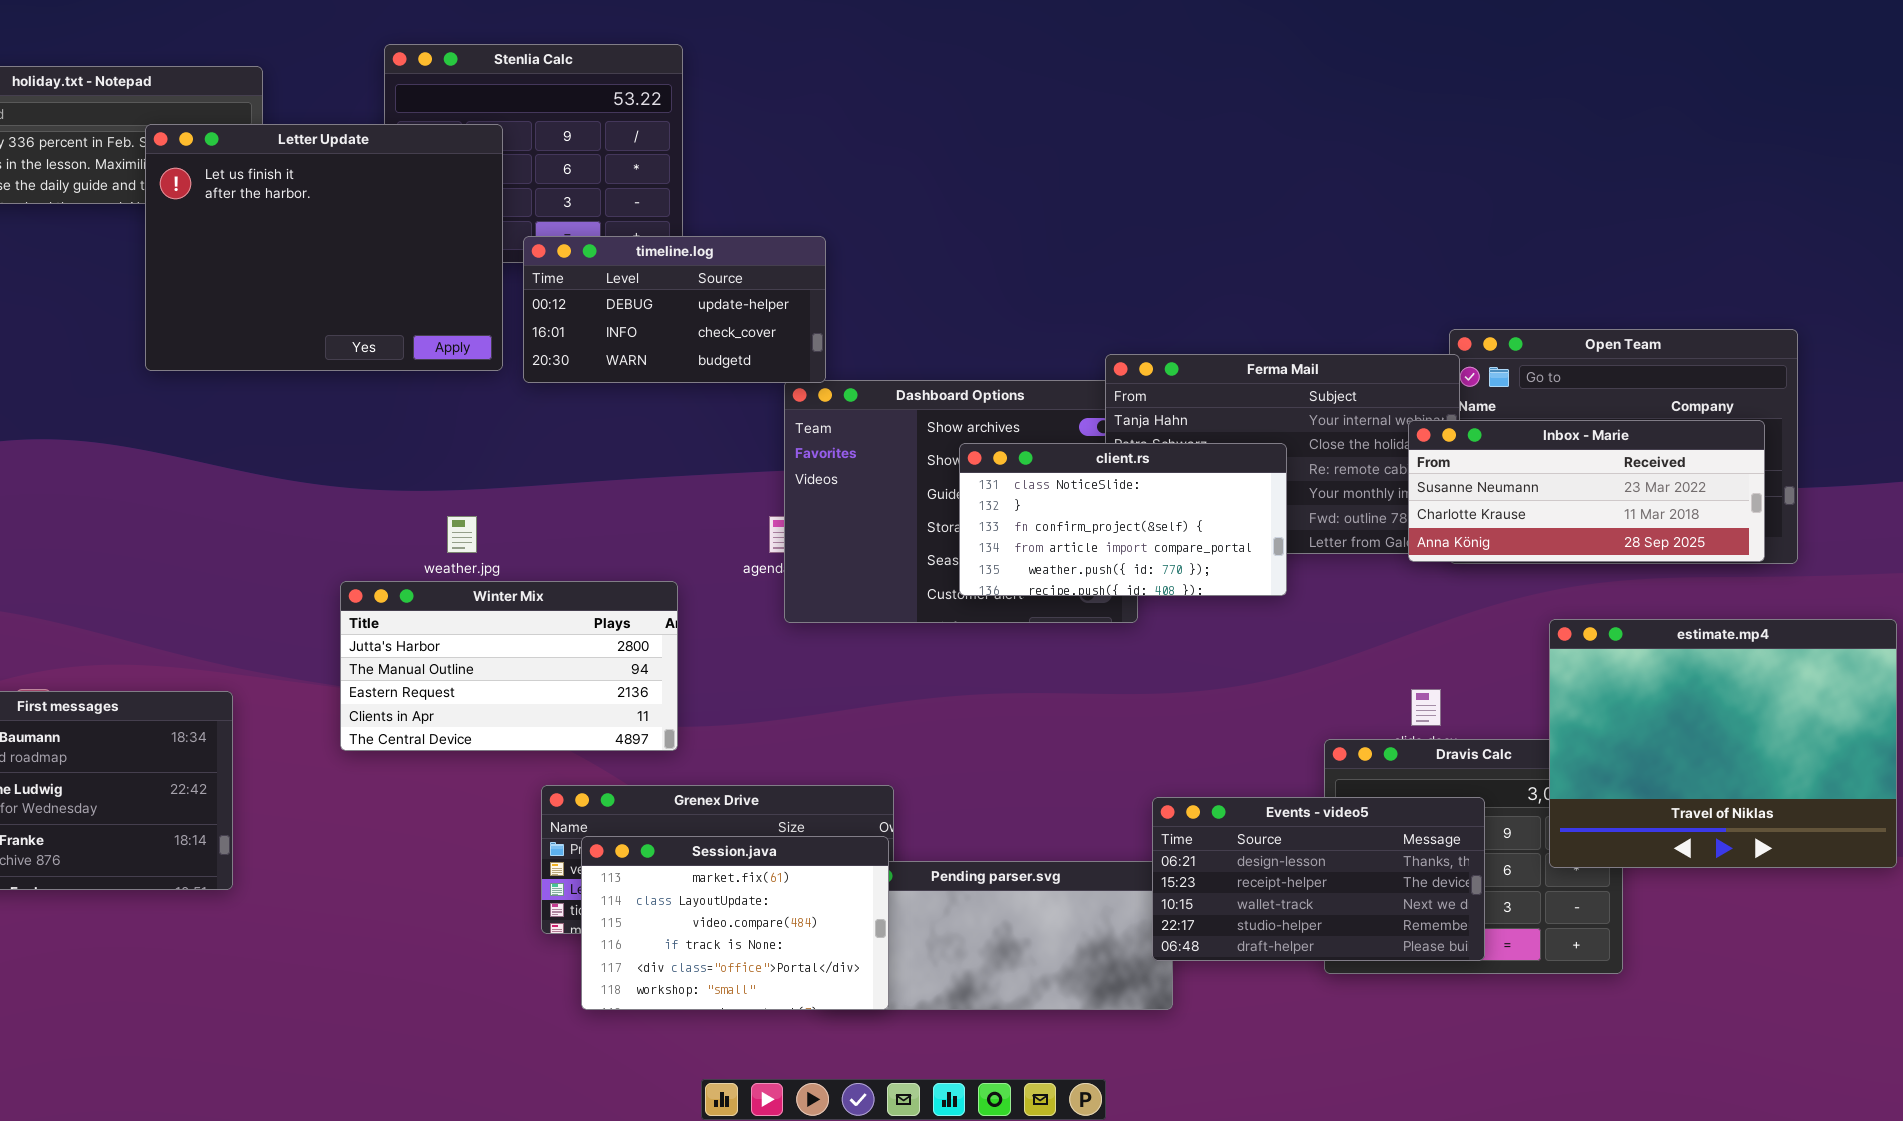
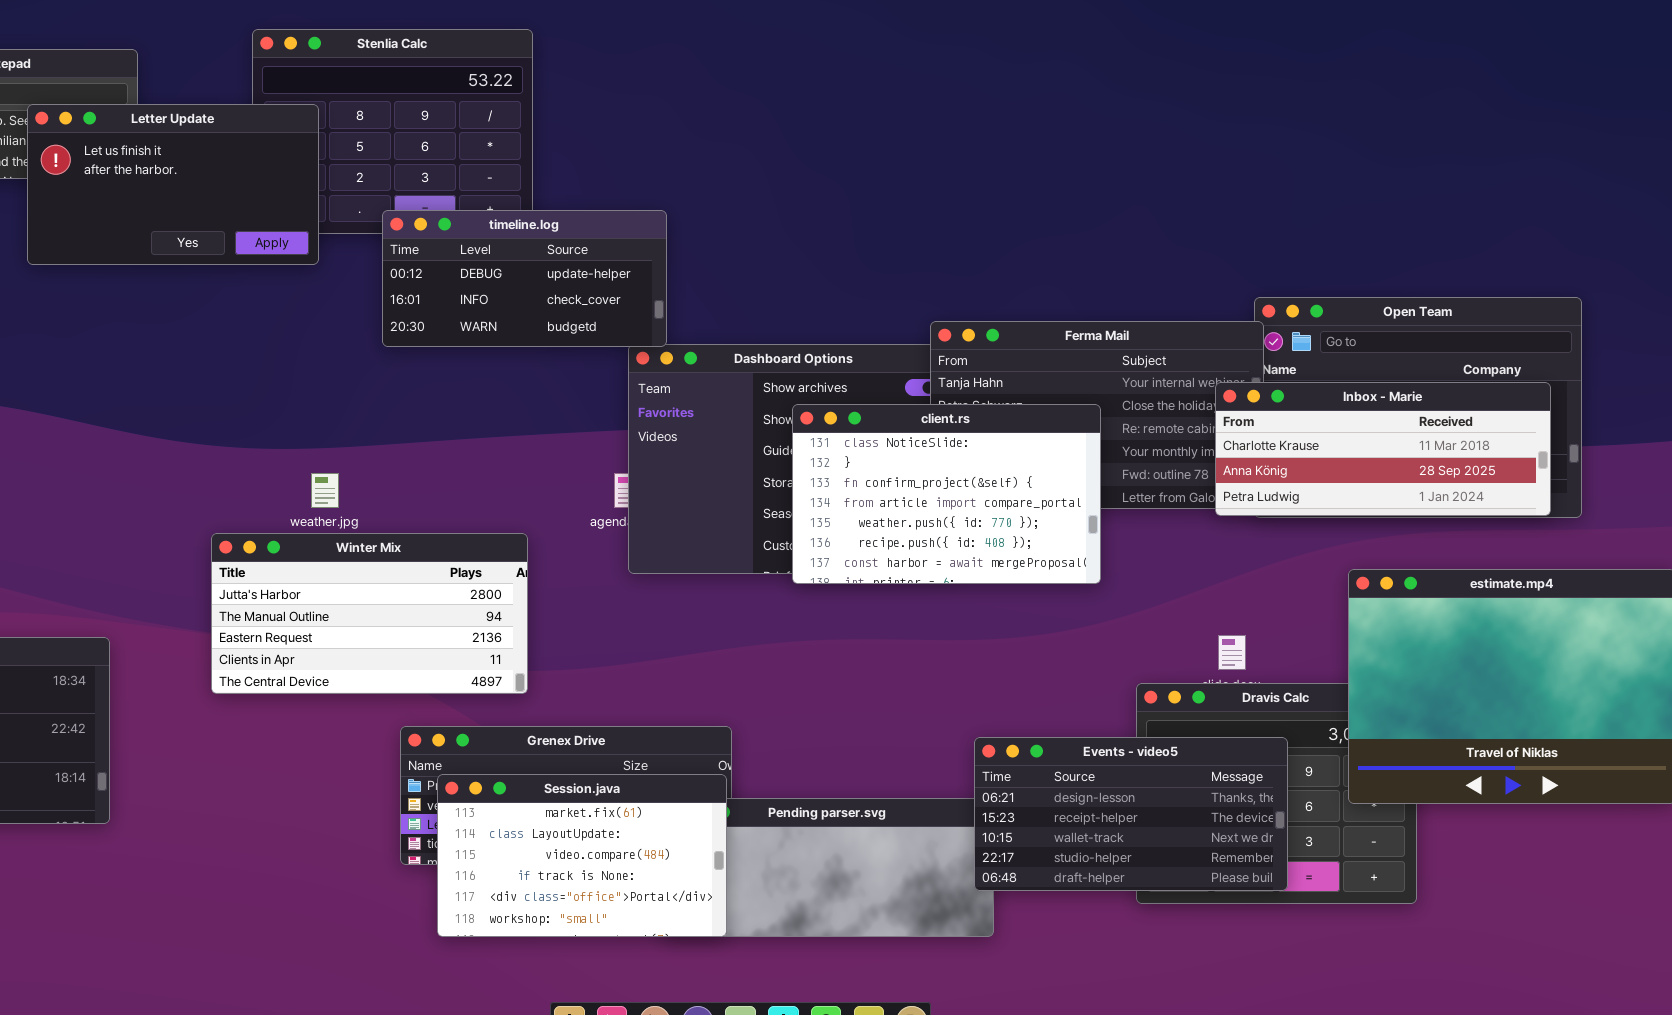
Letter Update: [145,124,503,371] -> [27,104,319,265], resized
Inbox - Marie: [1408,420,1765,562] -> [1215,382,1551,516], scrolled down 1 row
client.rs: [959,443,1287,596] -> [792,404,1101,584], resized

